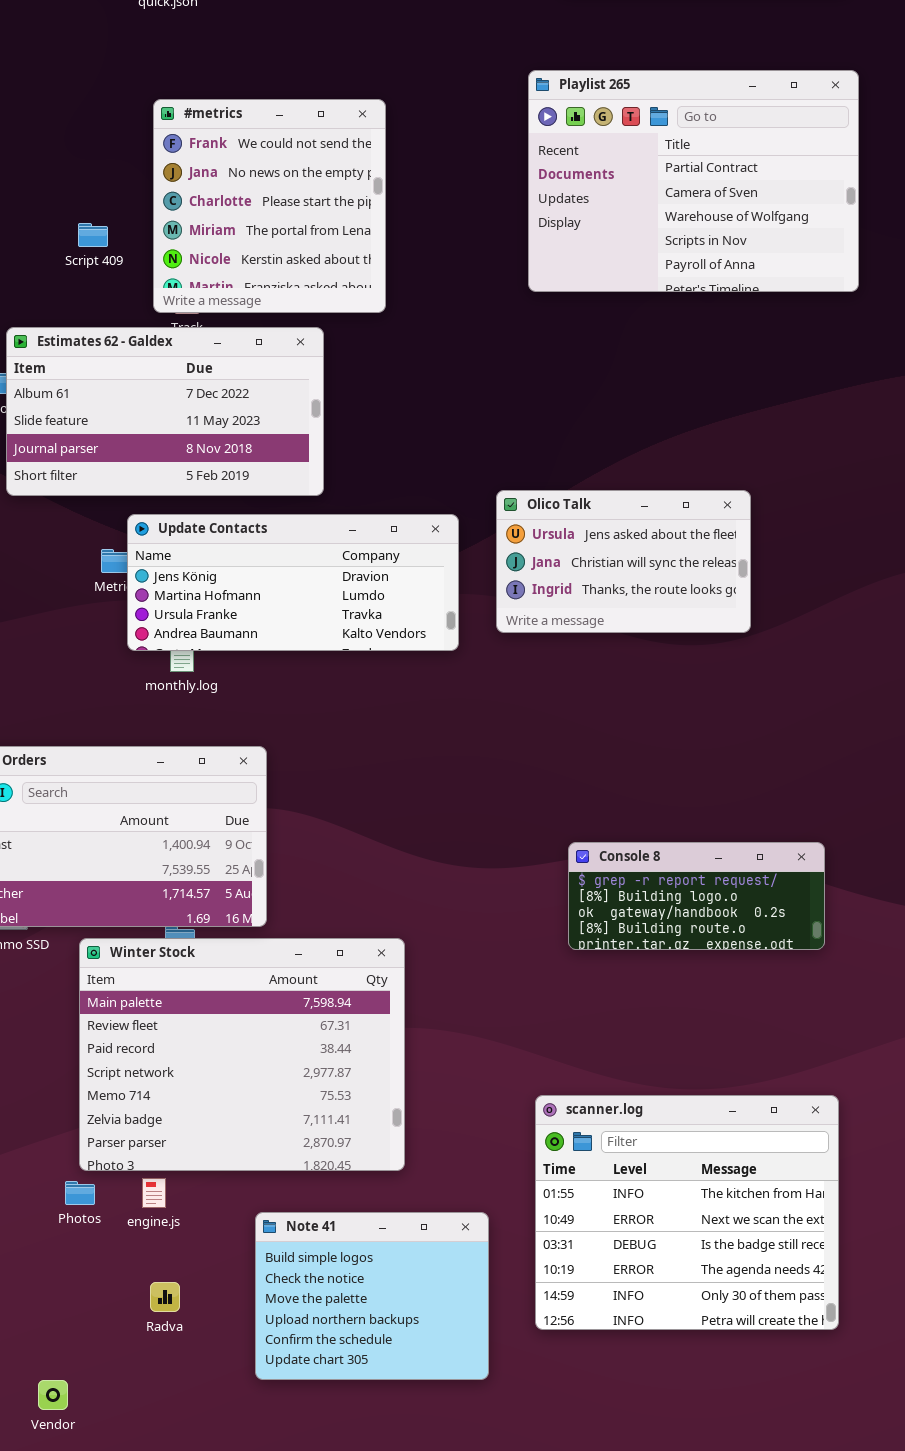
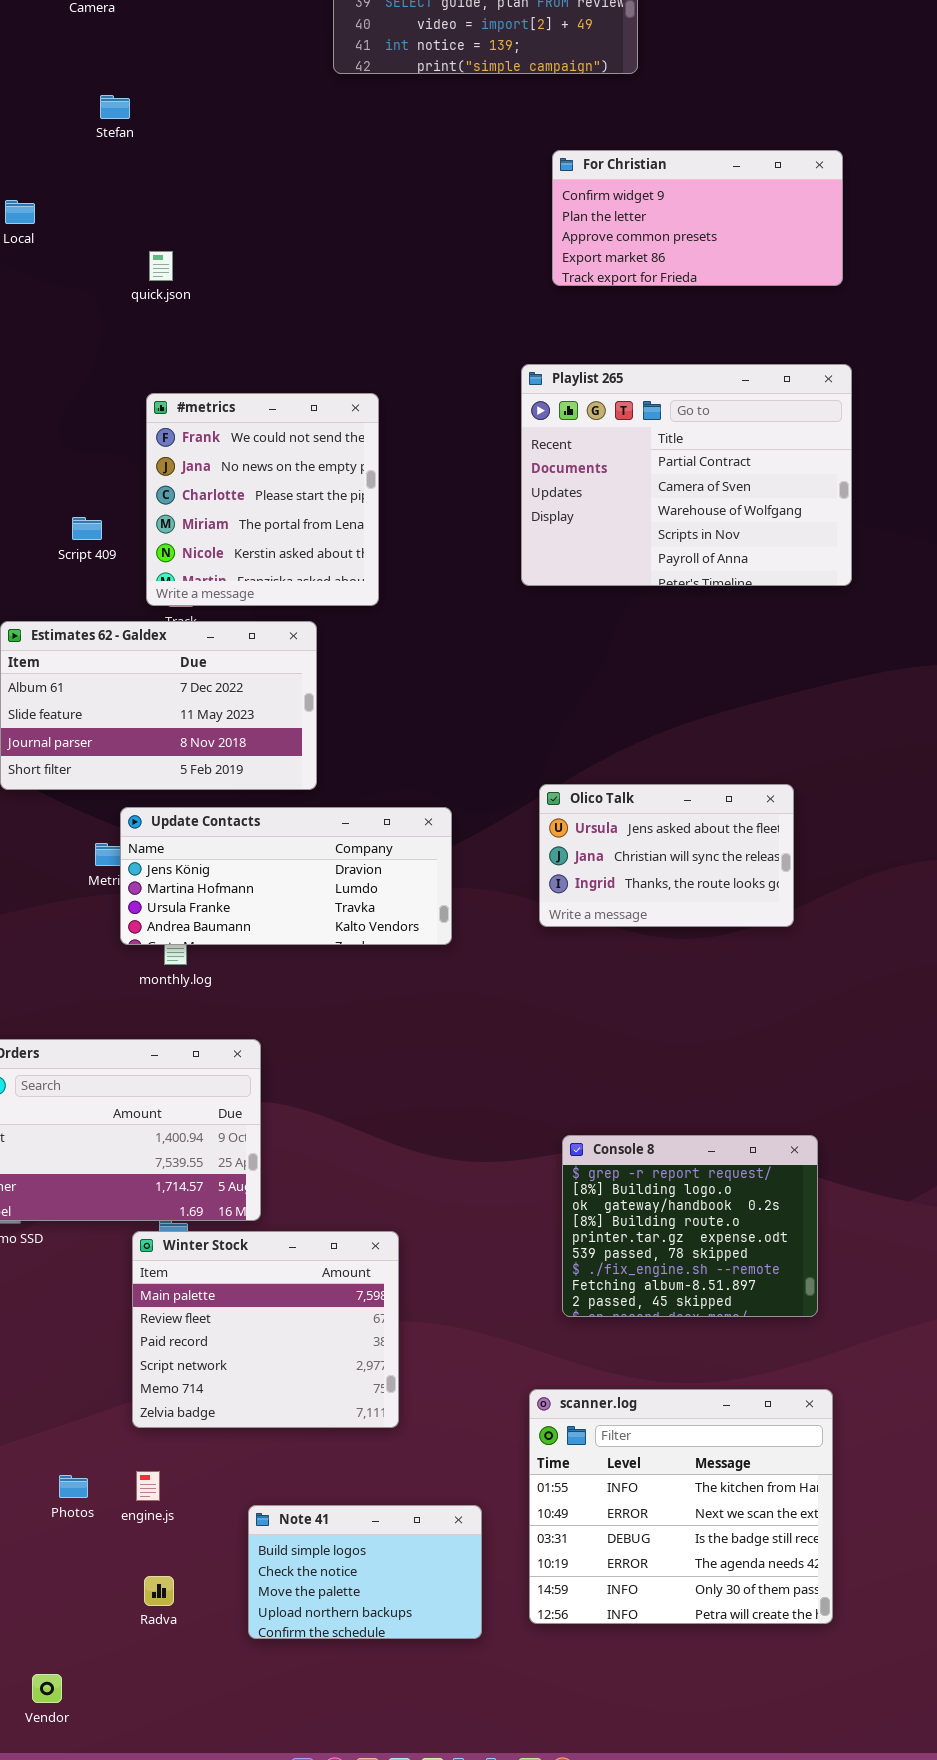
Olico Talk: [496,490,751,633] -> [539,784,794,927], moved
Console 8: [568,842,825,950] -> [562,1135,818,1317], resized
Winter Stock: [79,938,405,1171] -> [132,1231,399,1428], resized
Note 41: [255,1212,489,1380] -> [248,1505,482,1639], resized

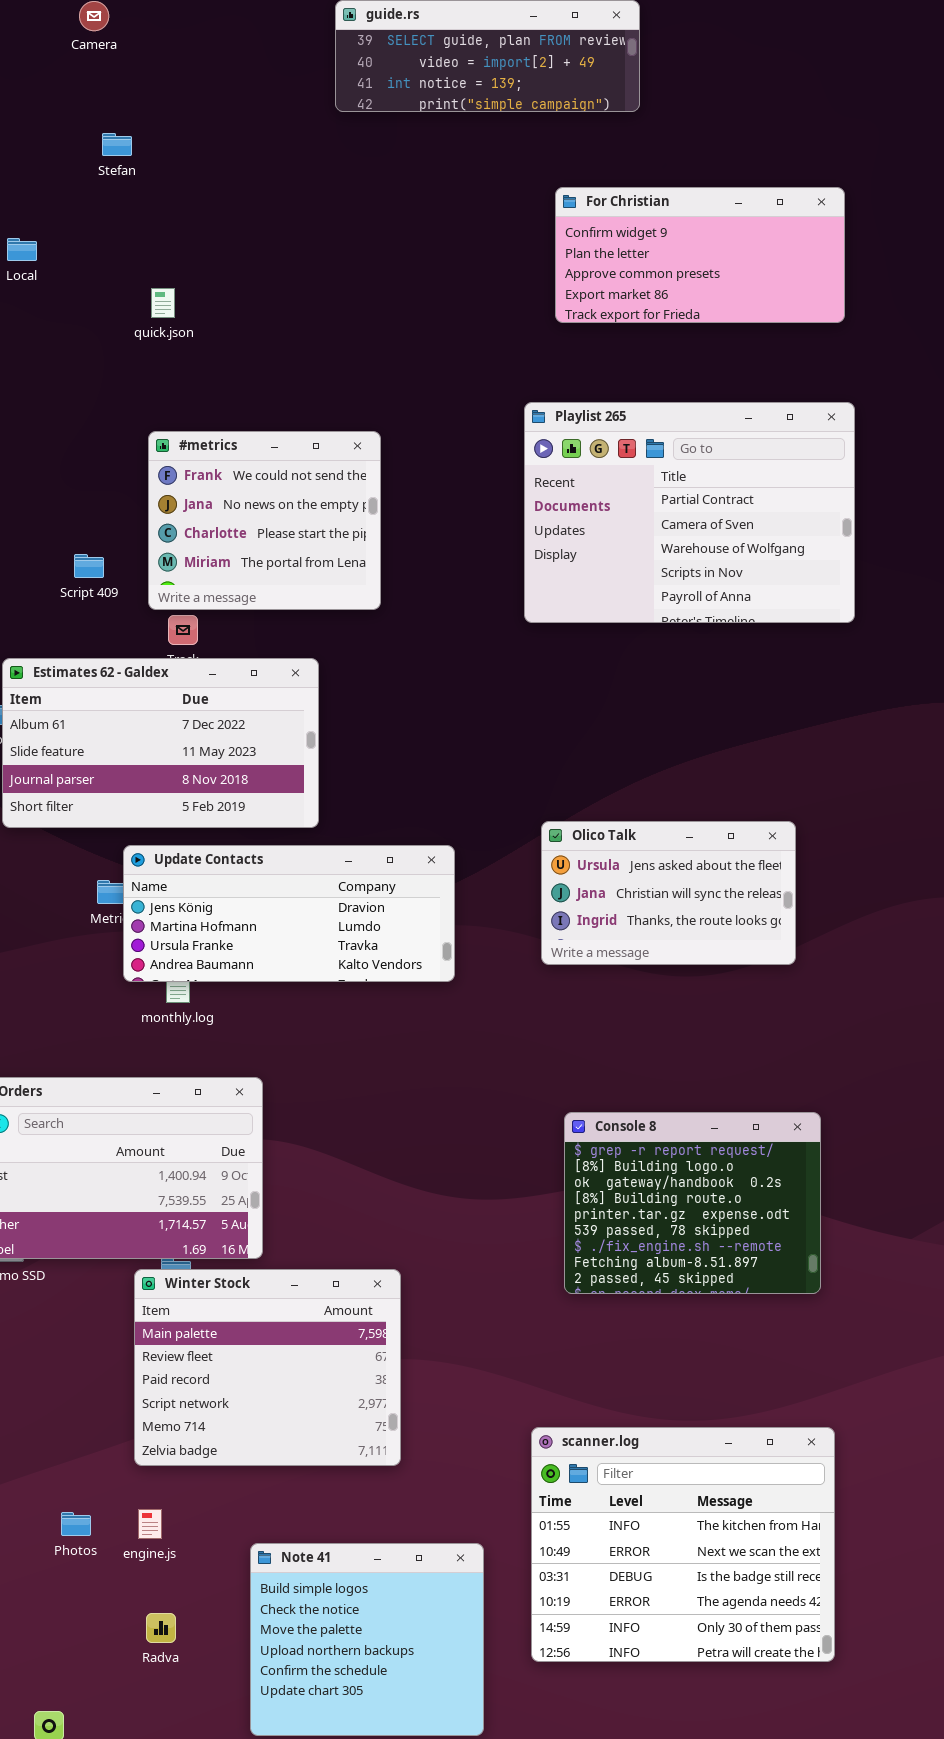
#metrics: [146,393,379,606] -> [148,431,381,610], resized
Console 8: [562,1135,818,1317] -> [564,1112,821,1294], moved
Note 41: [248,1505,482,1639] -> [250,1543,484,1736], resized

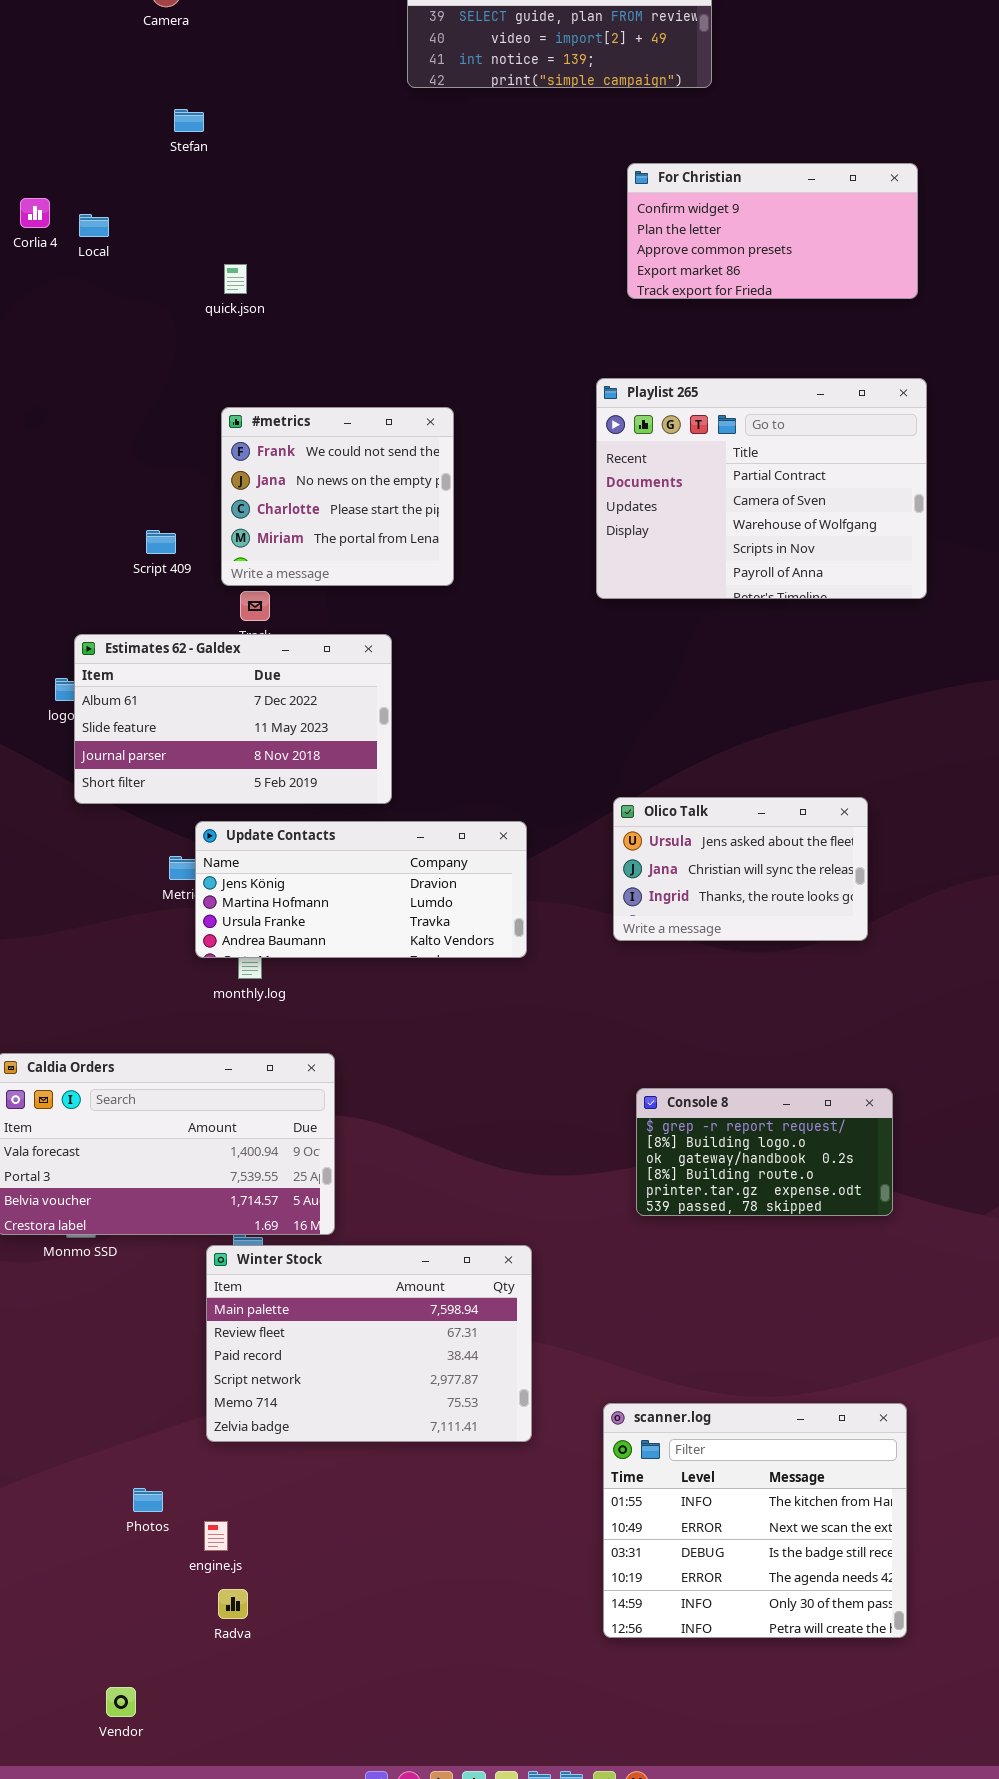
Console 8: [564,1112,821,1294] -> [636,1088,893,1216], resized
Winter Stock: [134,1269,401,1466] -> [206,1245,532,1442], resized
engine.js: [138,1509,162,1539] -> [204,1521,228,1551], moved
Note 41: [250,1543,484,1736] -> none, closed

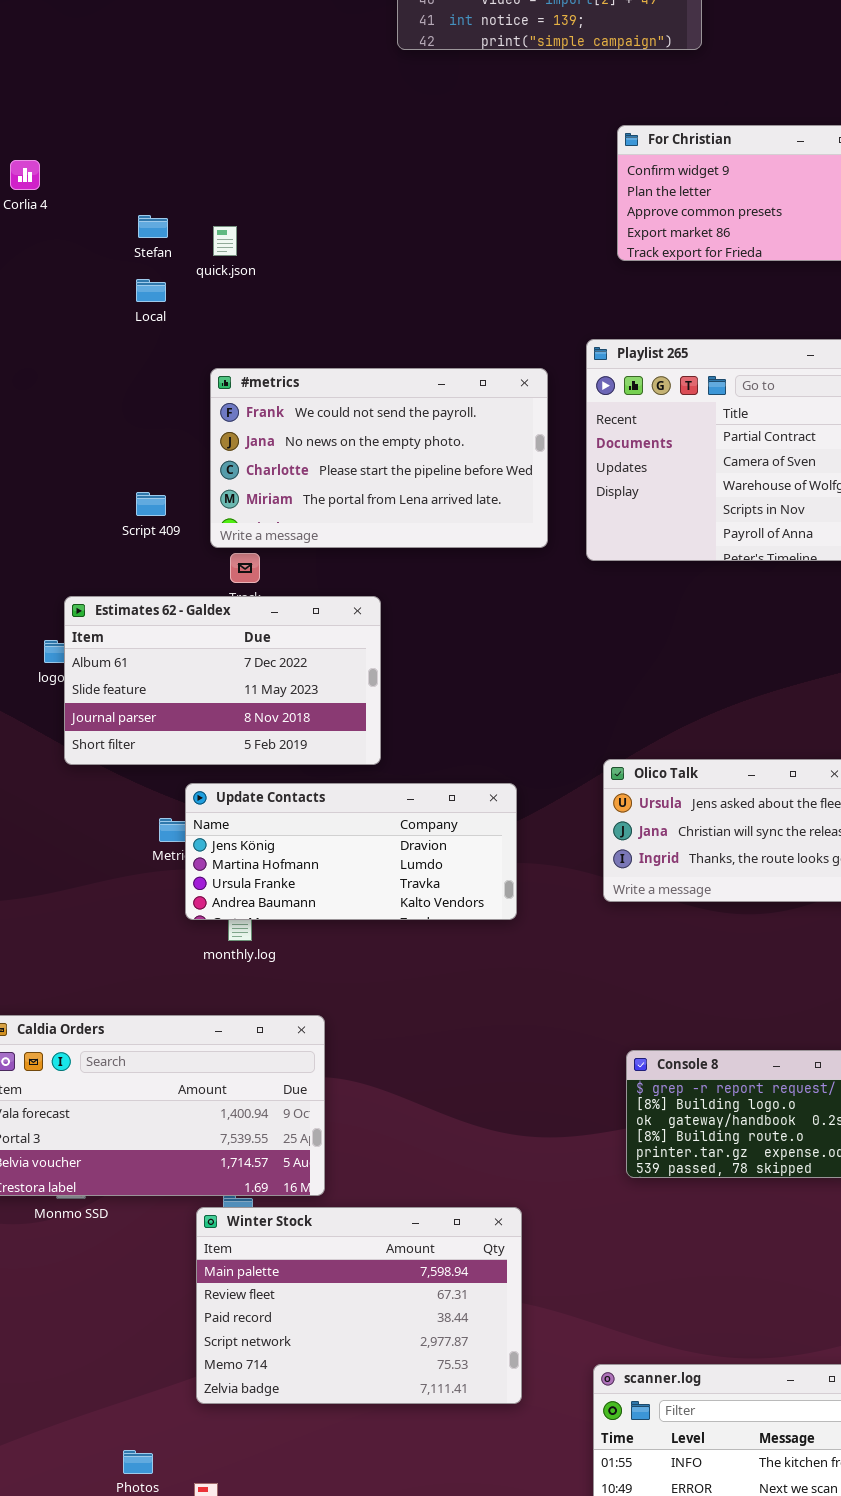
Stefan: [174,109,204,132] -> [138,215,168,238], moved
Local: [79,214,109,237] -> [136,279,166,302], moved
#metrics: [221,407,454,586] -> [210,368,548,548], resized

